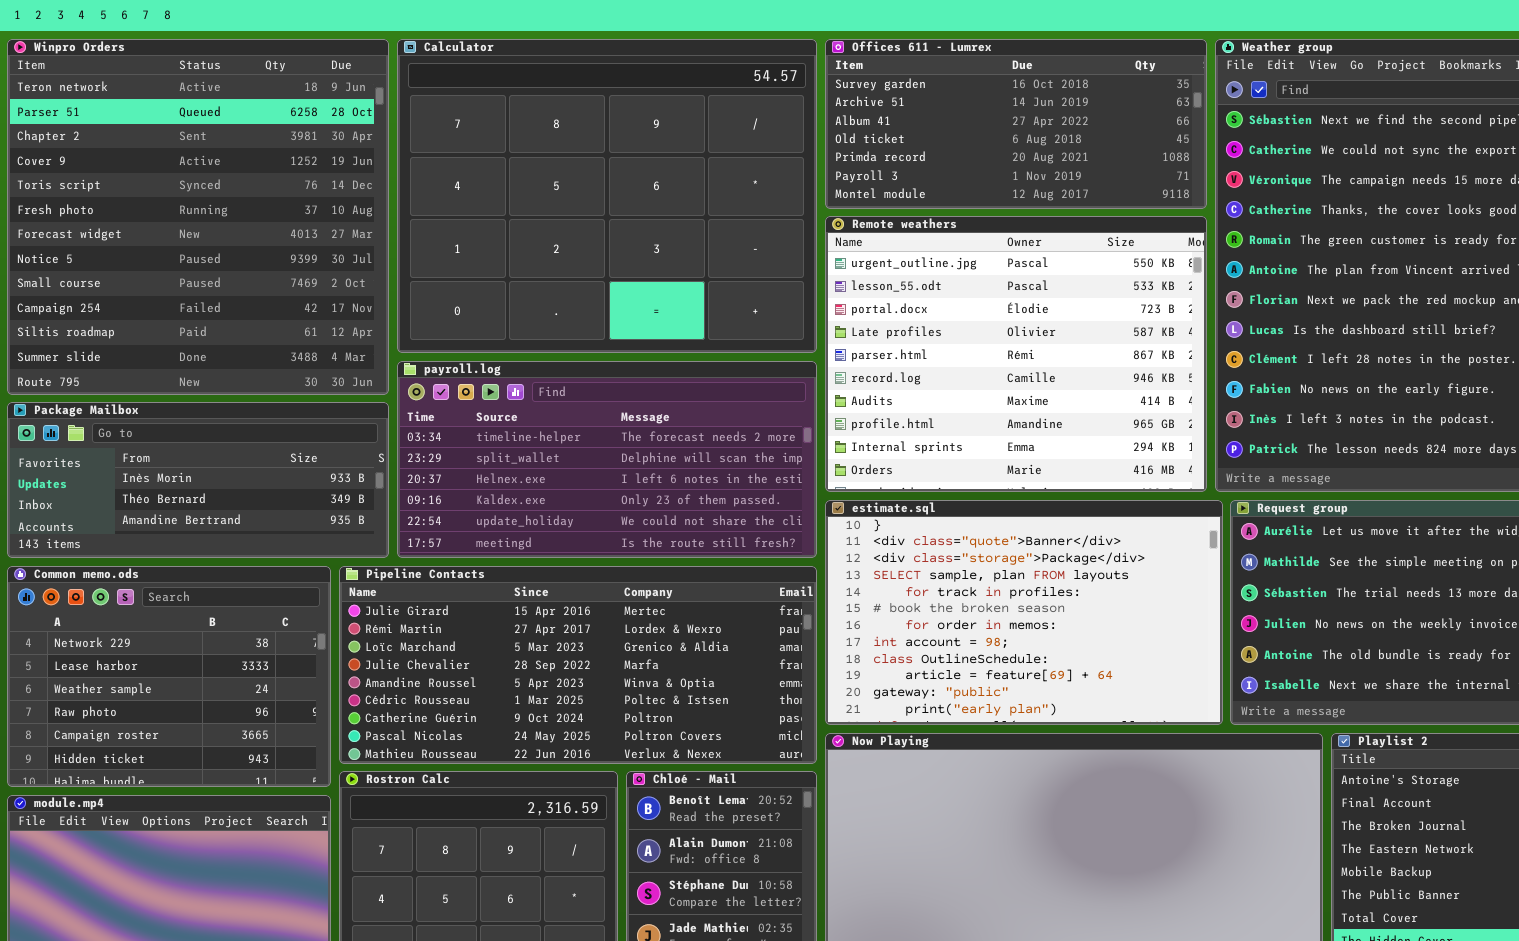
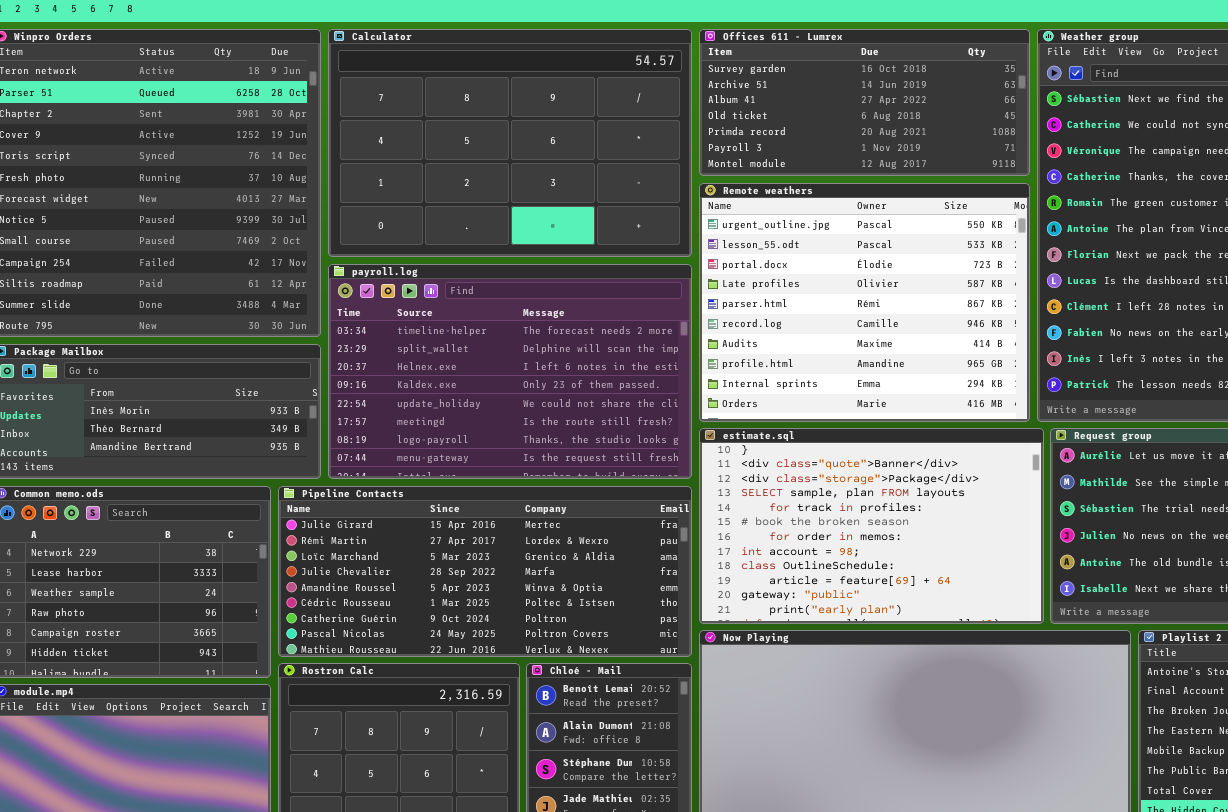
Calculator: [397,39,817,353] -> [328,29,692,257], resized
payroll.log: [397,361,817,558] -> [328,264,692,479], resized

